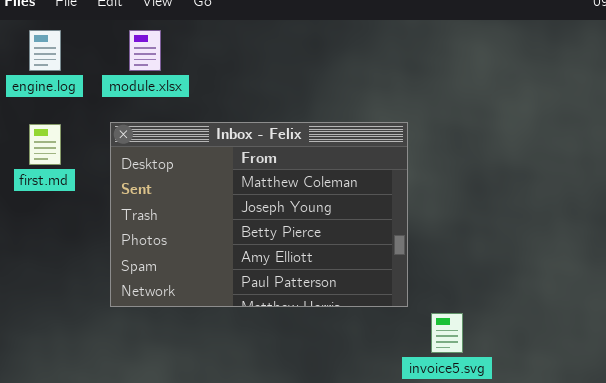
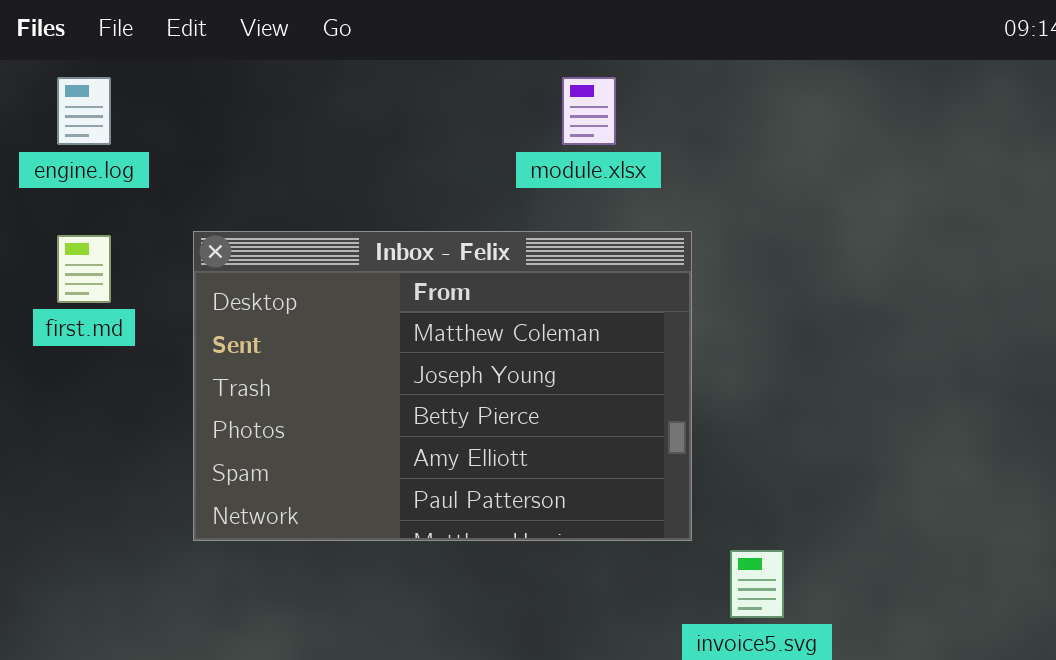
module.xlsx: [129,30,161,71] -> [562,77,616,145], moved

